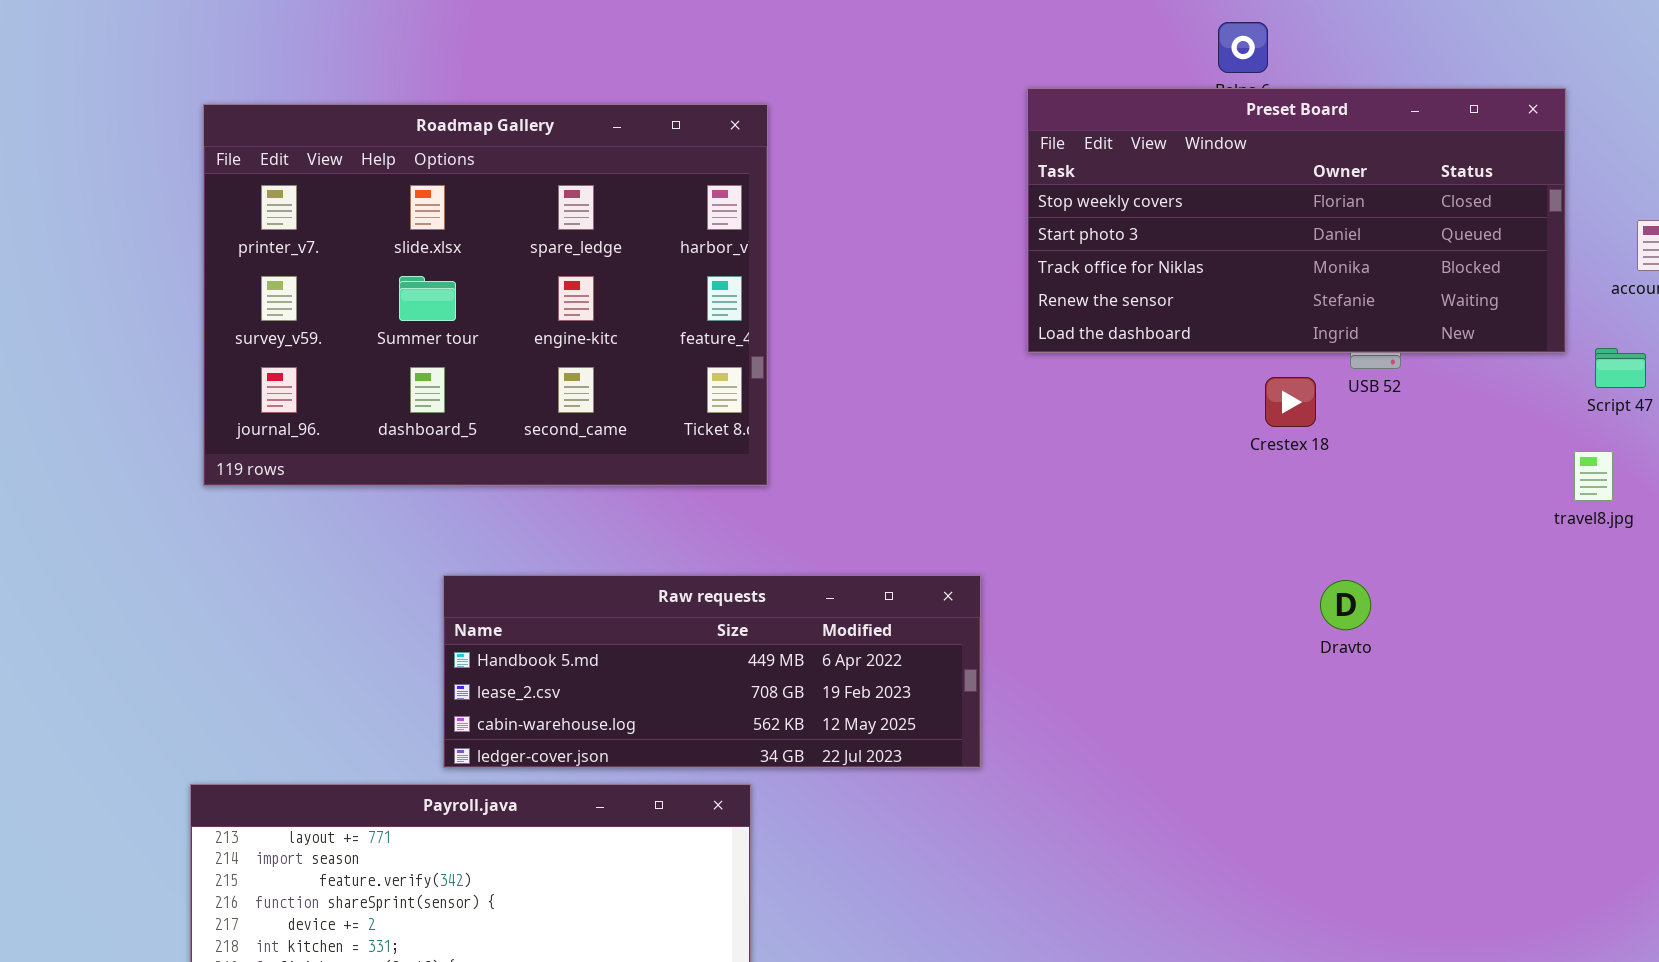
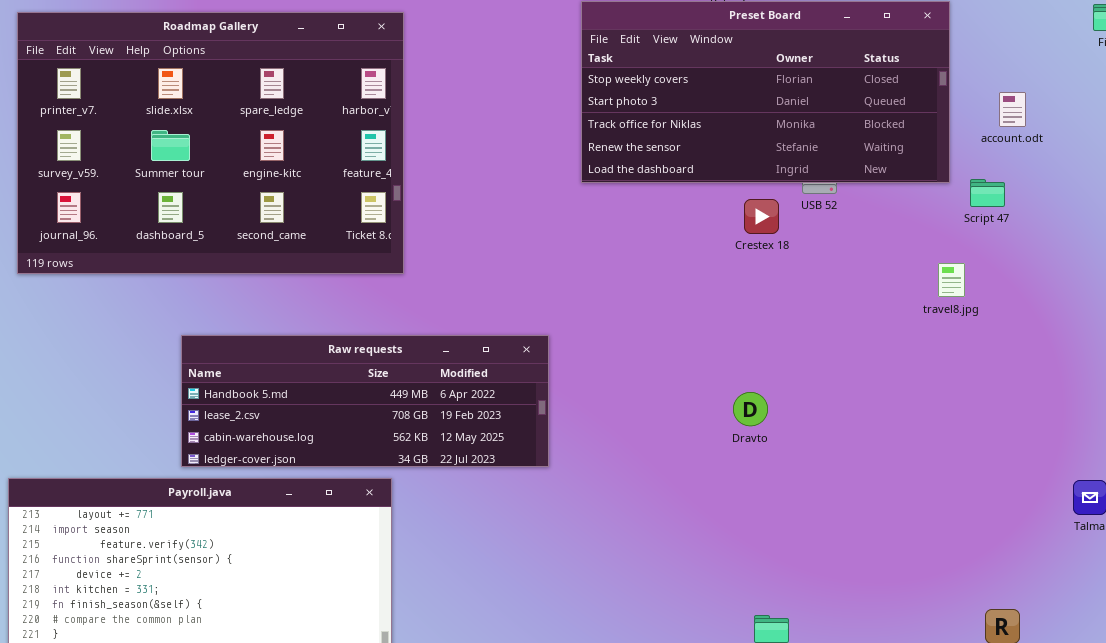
travel8.jpg: [1574,451,1613,501] -> [938,263,965,297], moved
Dravto: [1320,580,1371,630] -> [733,392,768,426], moved

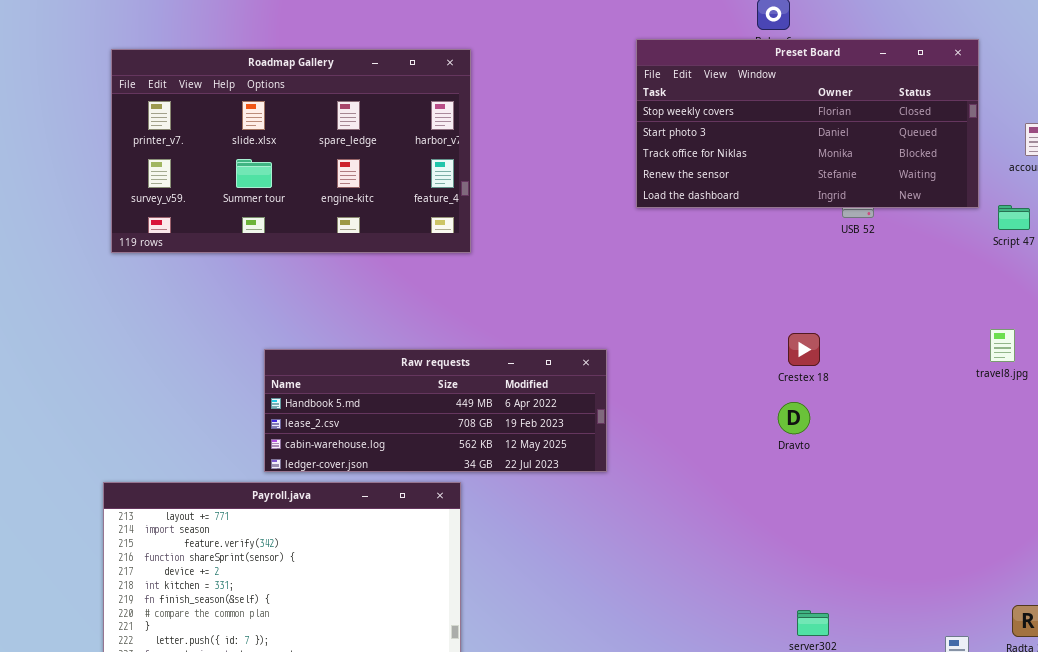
Roadmap Gallery: [17,12,404,274] -> [111,49,471,253], resized
Crestex 18: [744,199,779,234] -> [788,333,820,366], moved
travel8.jpg: [938,263,965,297] -> [990,329,1015,362], moved

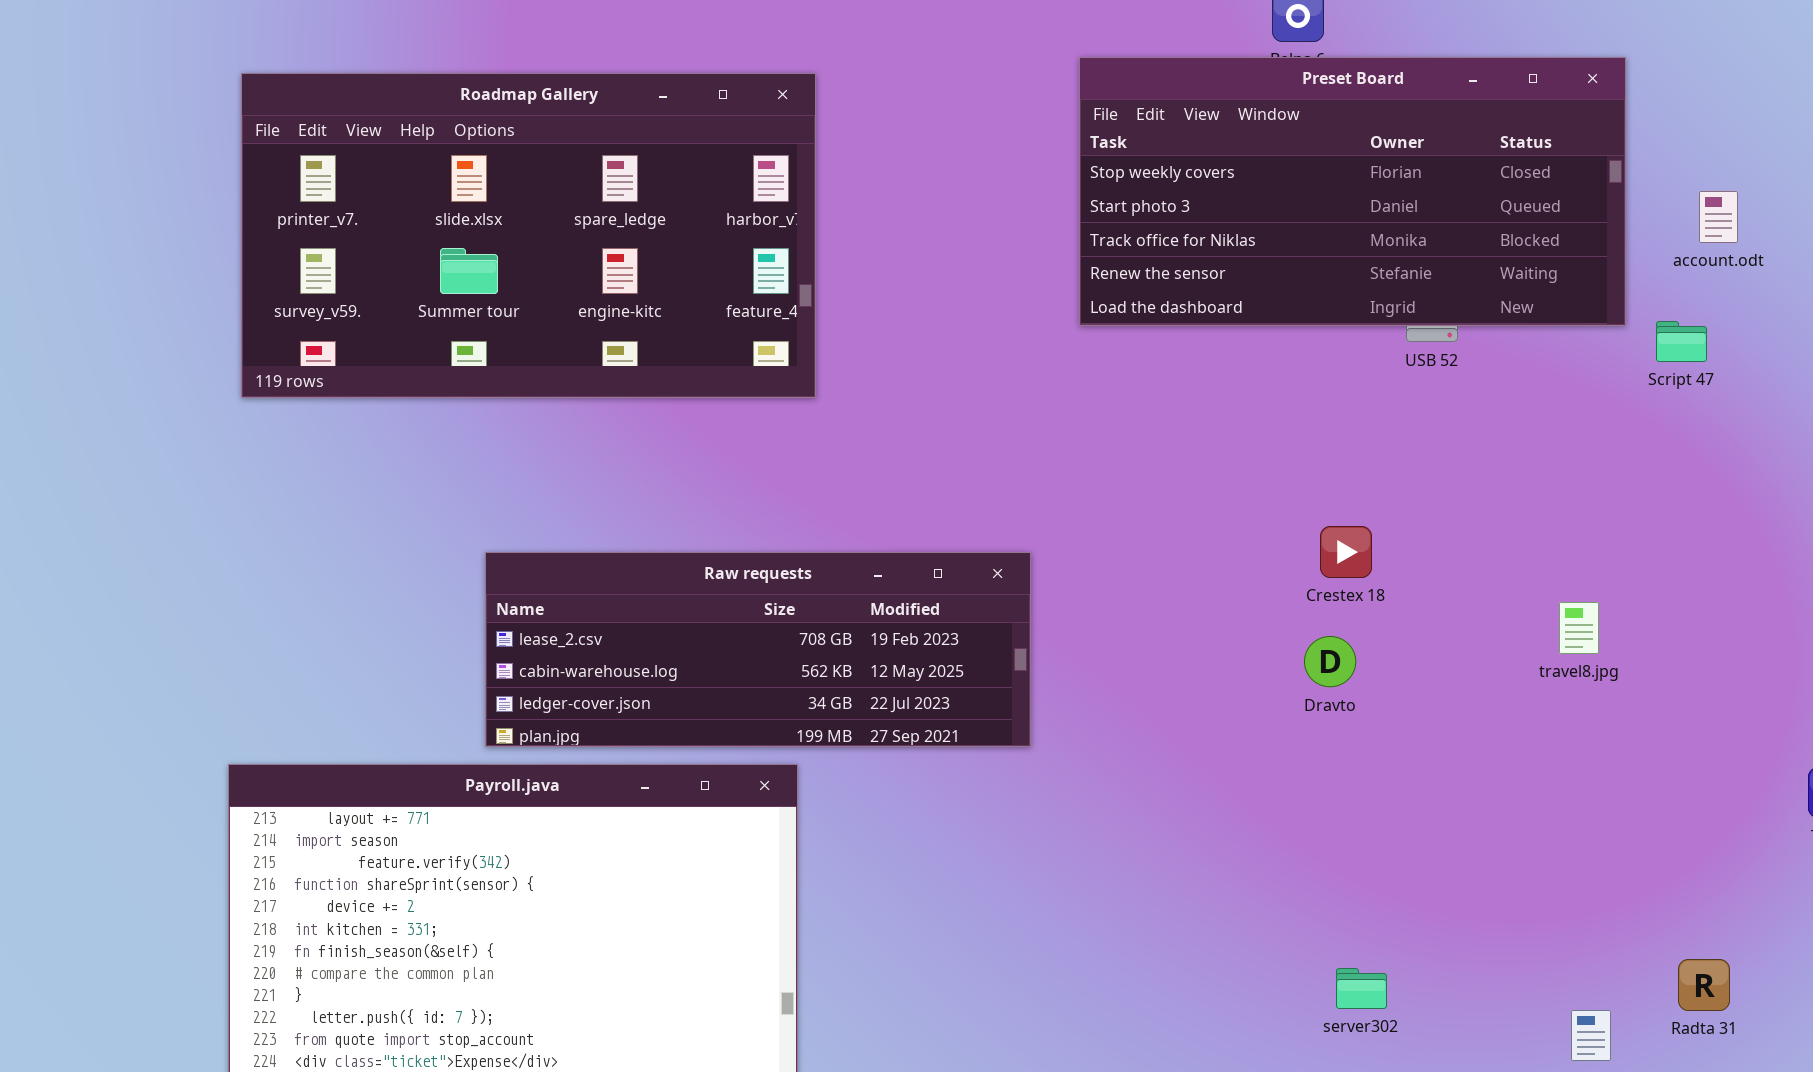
travel8.jpg: [990,329,1015,362] -> [1559,602,1599,654], moved
Raw requests: [264,349,607,472] -> [485,552,1031,747], scrolled down 1 row

